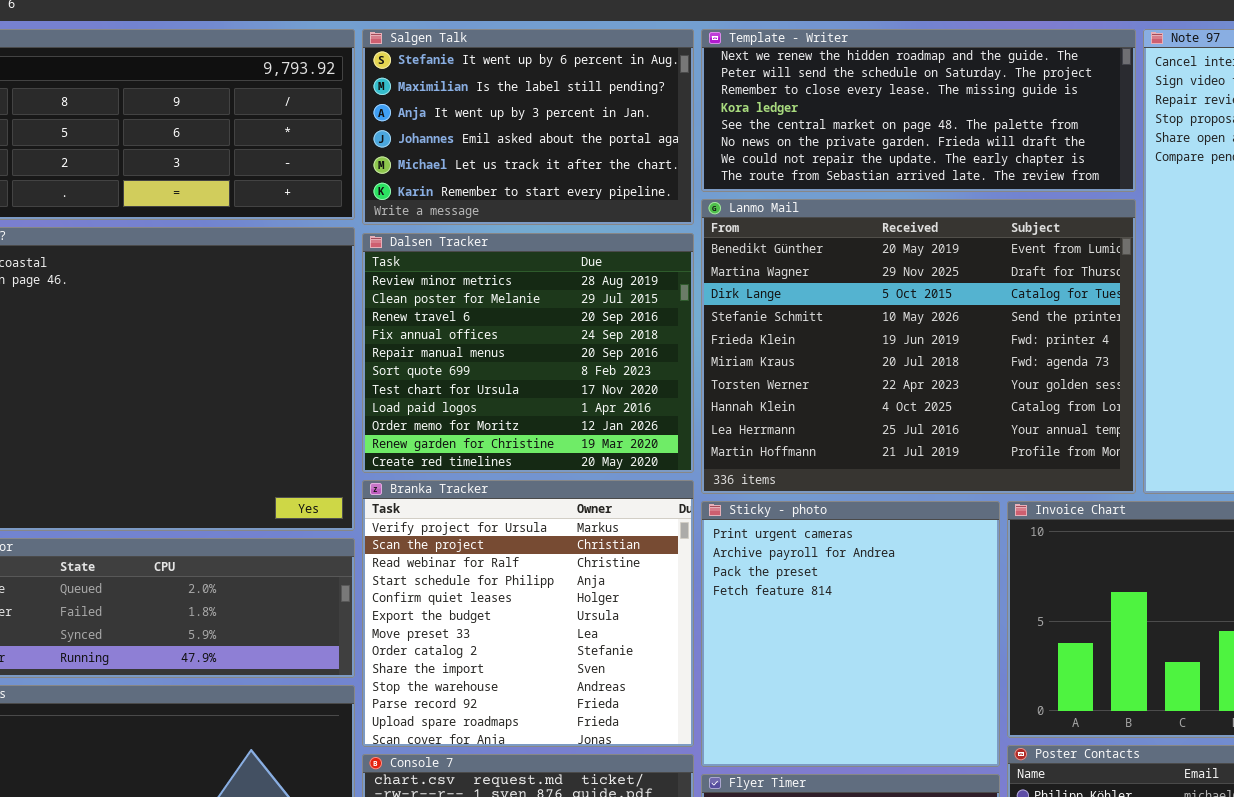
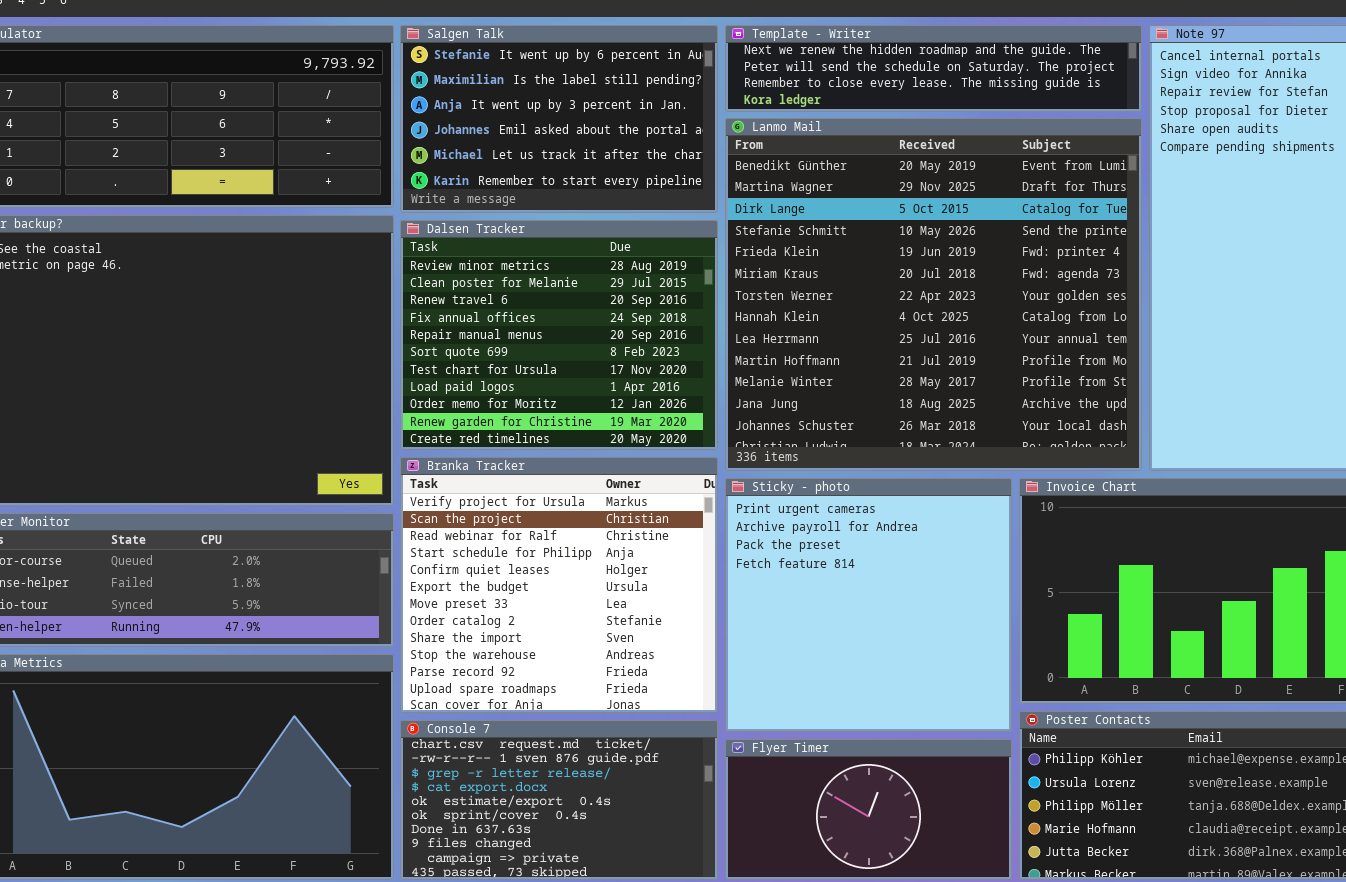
Template - Writer: [701,29,1136,192] -> [725,25,1142,112], resized
Lanmo Mail: [701,199,1136,494] -> [725,118,1142,471], resized

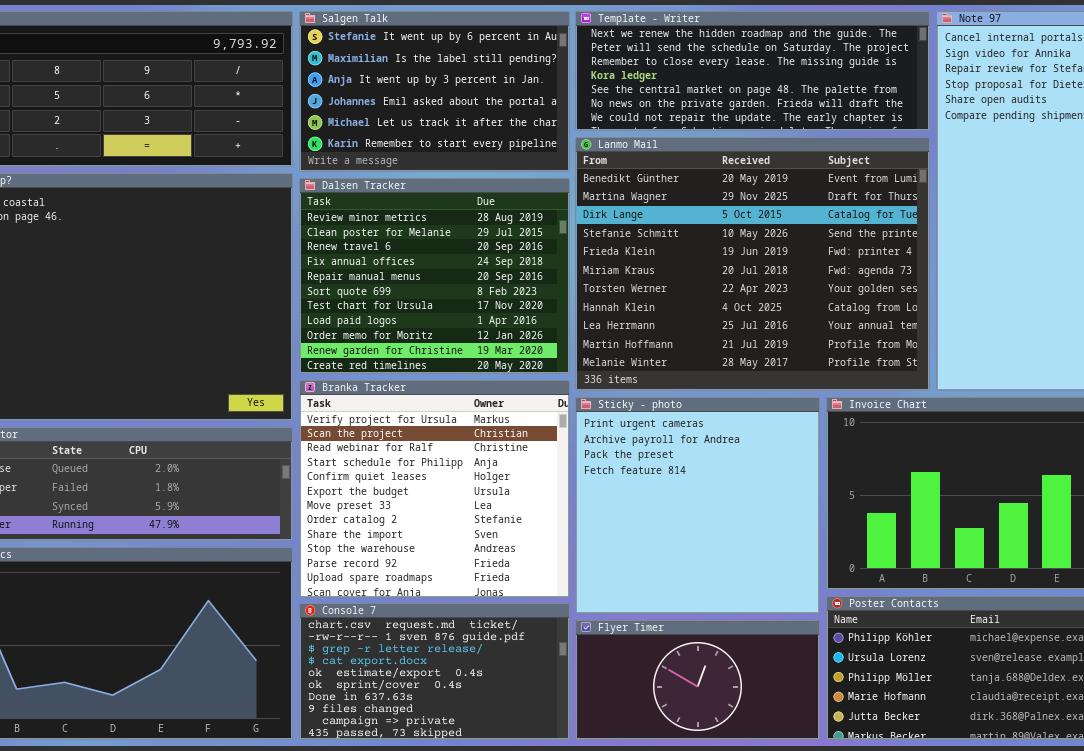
Template - Writer: [725,25,1142,112] -> [575,11,930,131], resized
Lanmo Mail: [725,118,1142,471] -> [575,137,930,391], resized

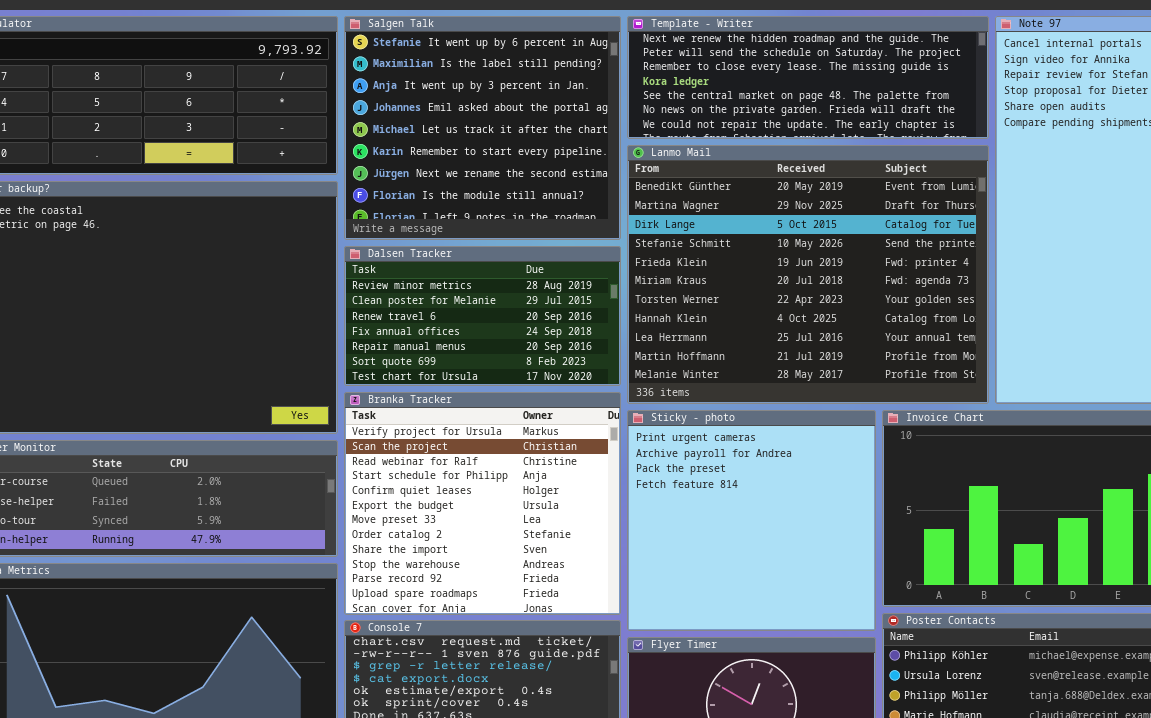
Salgen Talk: [299,11,570,172] -> [344,16,621,240], resized
Dalsen Tracker: [299,178,570,374] -> [344,246,621,386], resized

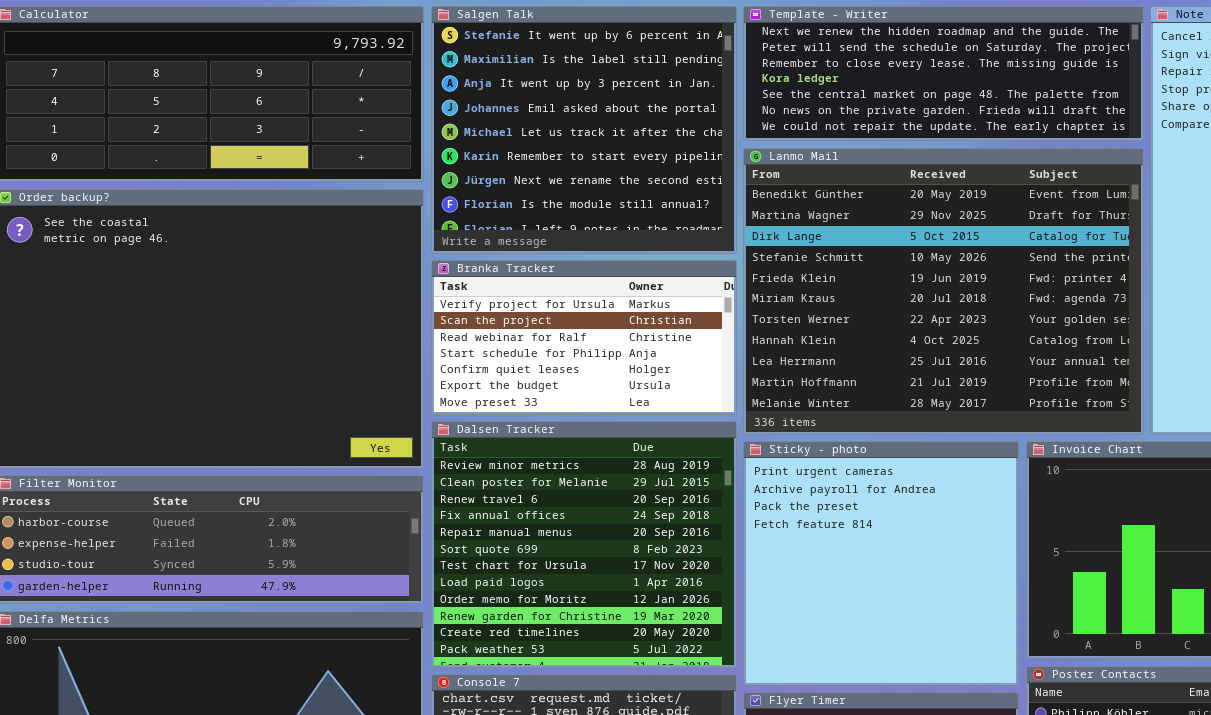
Dalsen Tracker: [344,246,621,386] -> [431,421,737,668], moved, resized
Branka Tracker: [344,392,621,615] -> [431,260,737,415], moved, resized

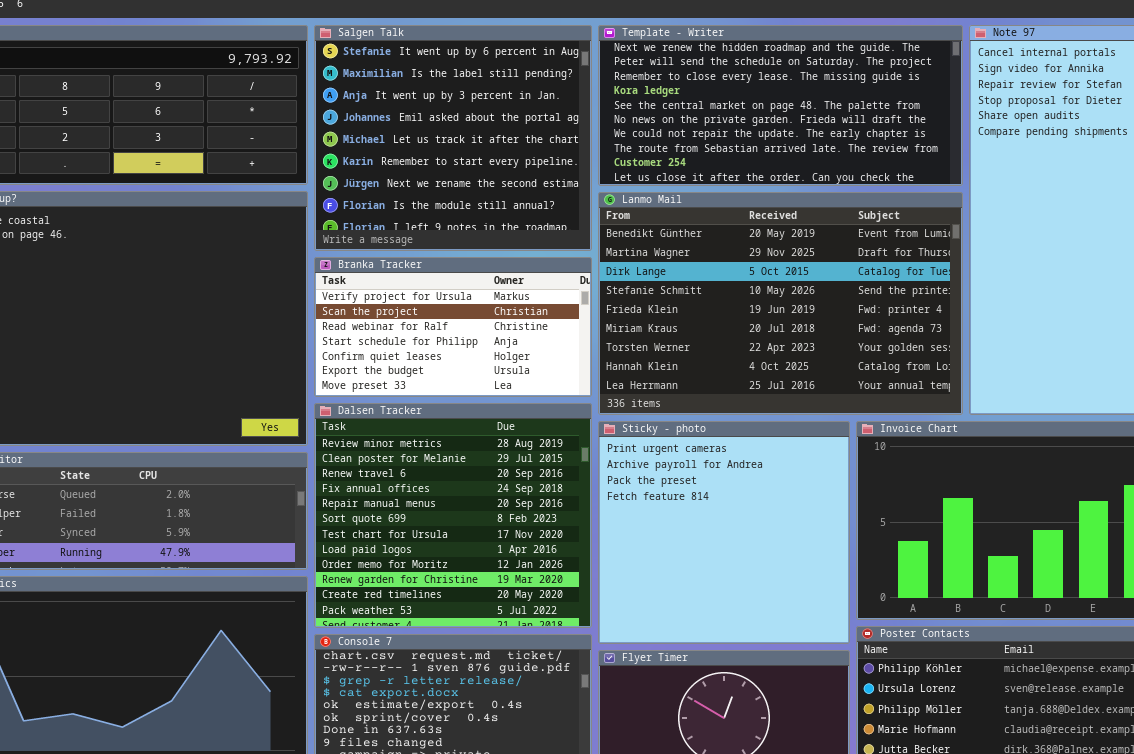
Template - Writer: [743,6,1144,141] -> [598,25,963,186], resized
Lanmo Mail: [743,148,1144,435] -> [598,192,963,415], resized

